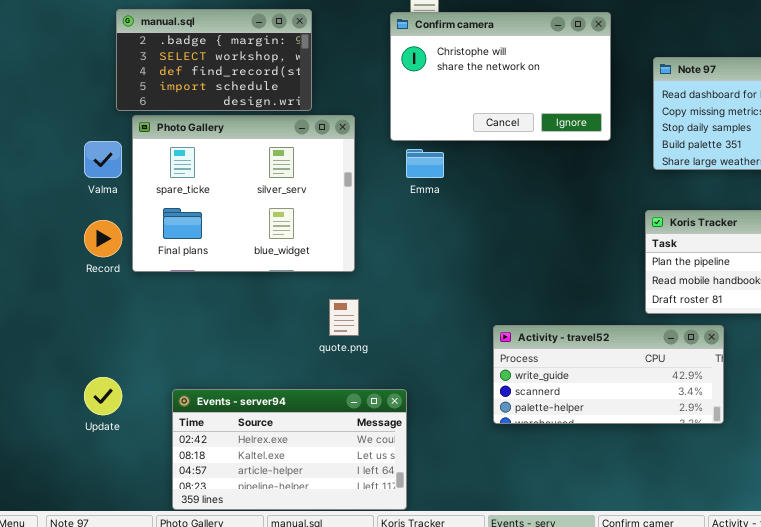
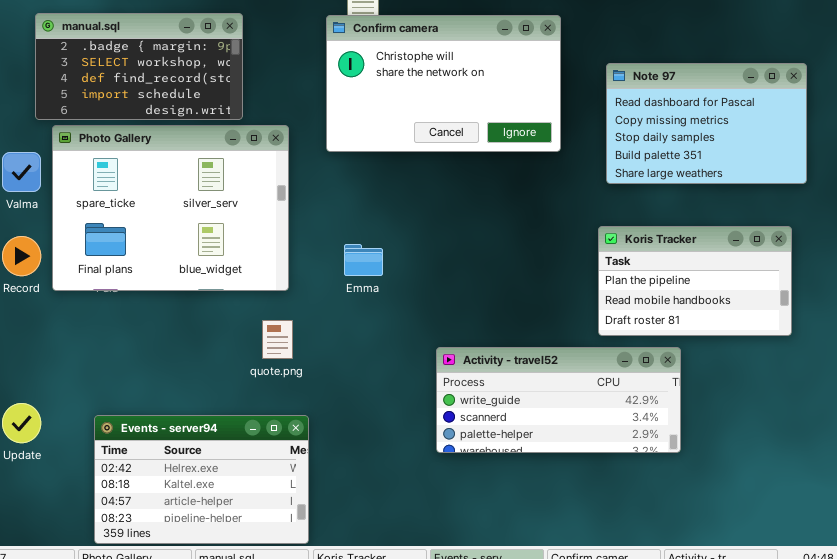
Emma: [406,149,444,178] -> [344,244,383,276], moved
Events - server94: [172,389,407,510] -> [94,415,309,544], resized

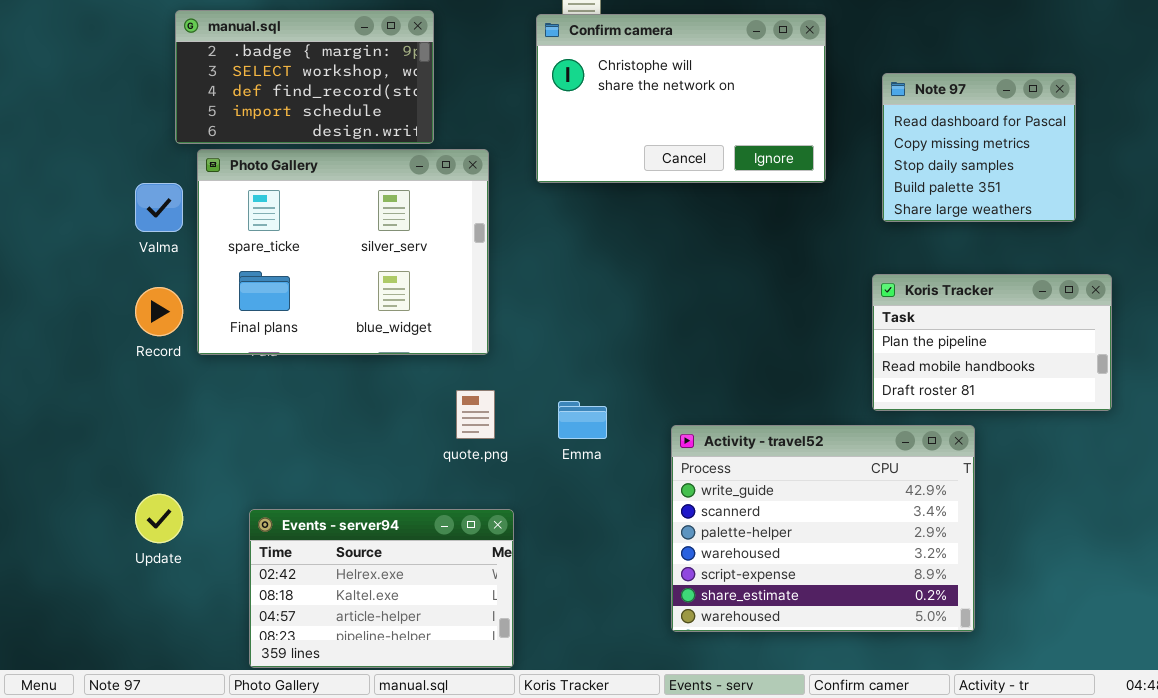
Note 97: [606,63,807,184] -> [882,73,1076,222], resized
Emma: [344,244,383,276] -> [558,401,607,439], moved
Activity - travel52: [436,347,681,453] -> [671,425,975,632], resized

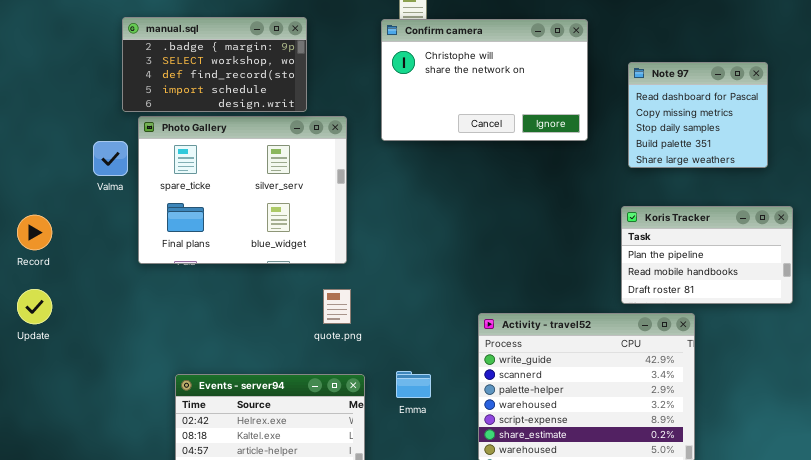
Record: [135,287,183,336] -> [17,215,52,250], moved
Emma: [558,401,607,439] -> [396,371,431,398], moved
Update: [135,494,183,543] -> [17,289,52,324], moved

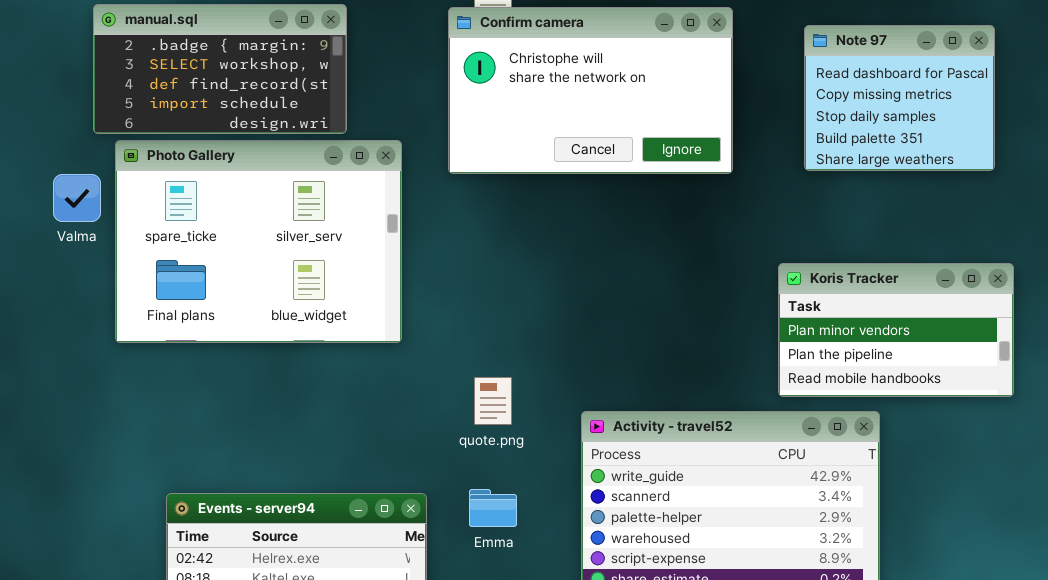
Note 97: [628,62,768,168] -> [804,25,995,171], moved
Koris Tracker: [621,206,793,304] -> [778,263,1014,397], scrolled up 1 row
quote.png: [323,289,351,324] -> [474,377,512,425], moved

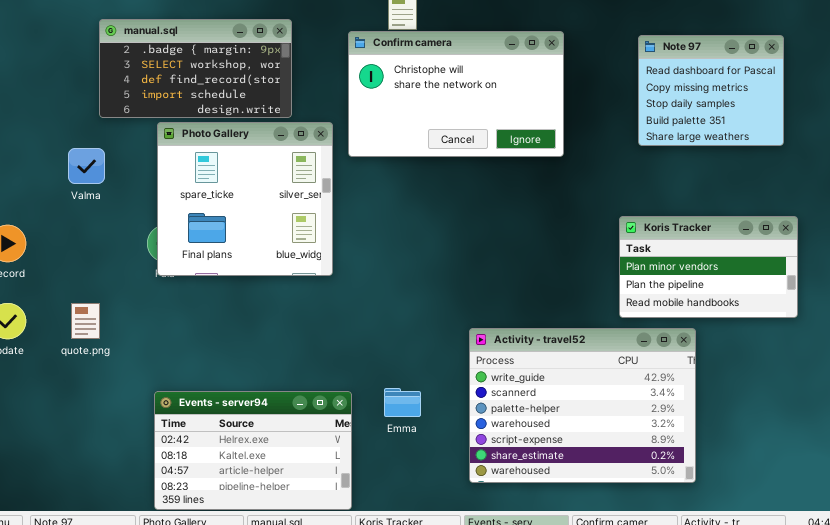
Confirm camera: [448,7,733,174] -> [348,31,564,157], moved
Photo Gallery: [115,140,402,343] -> [157,122,333,276], resized
quote.png: [474,377,512,425] -> [71,303,100,339], moved

